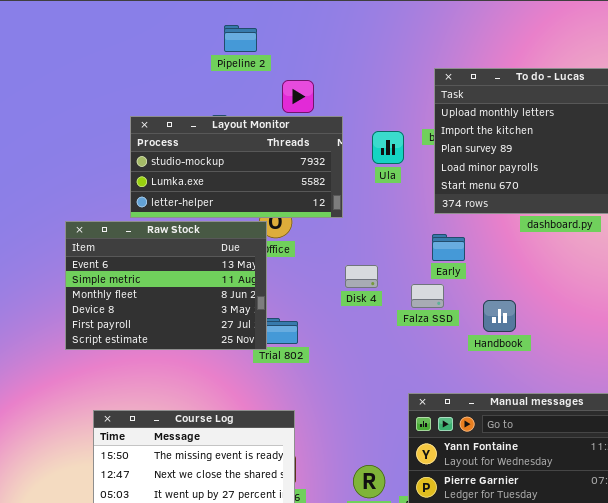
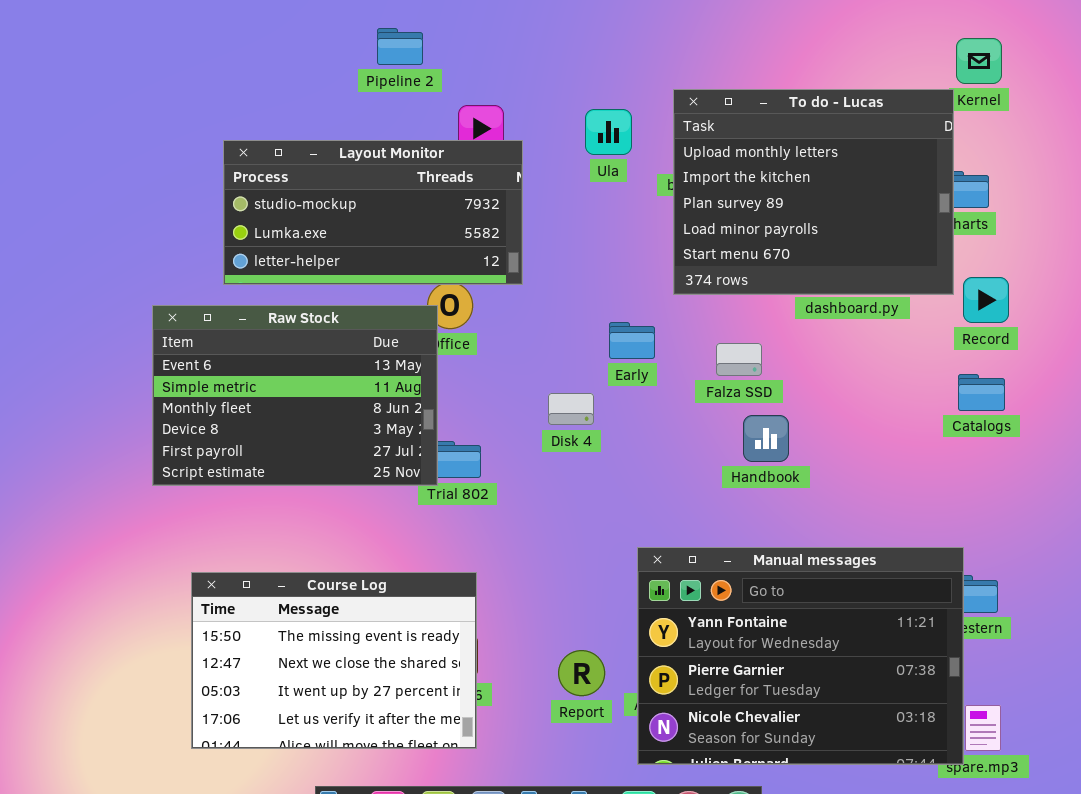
Layout Monitor: [130,116,343,218] -> [223,140,523,285], moved
Ula: [372,131,404,164] -> [585,109,632,155], moved
Early: [432,234,465,261] -> [609,322,655,359], moved
Disk 4: [345,265,378,288] -> [548,393,594,425], moved
Falza SSD: [411,284,444,308] -> [716,343,762,376], moved

